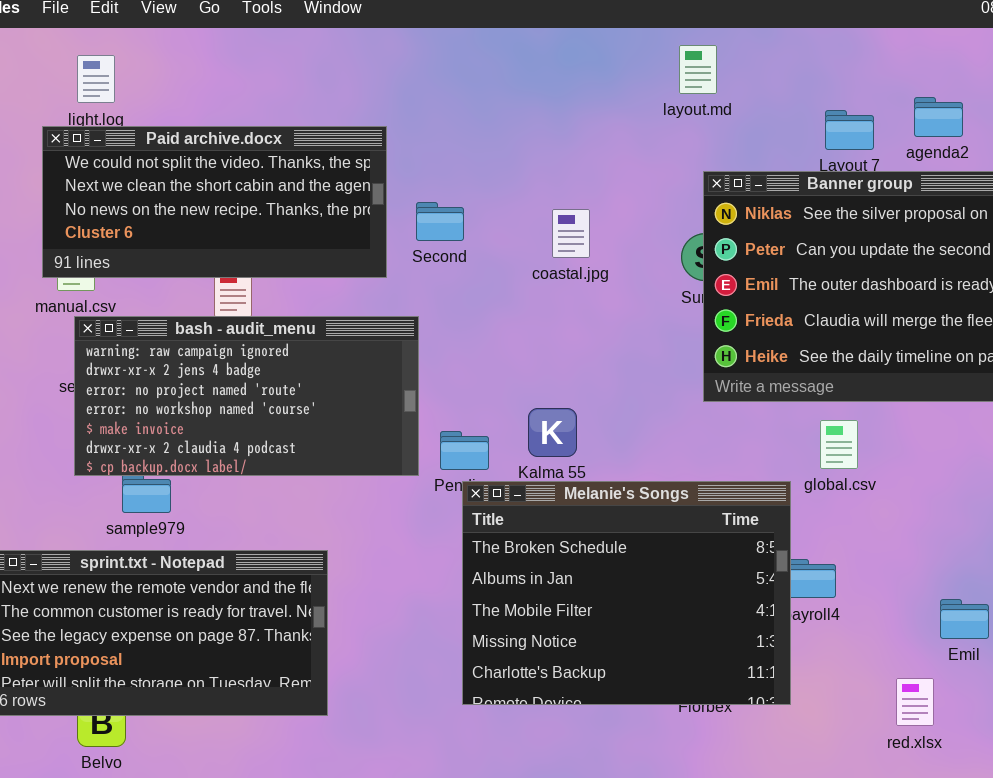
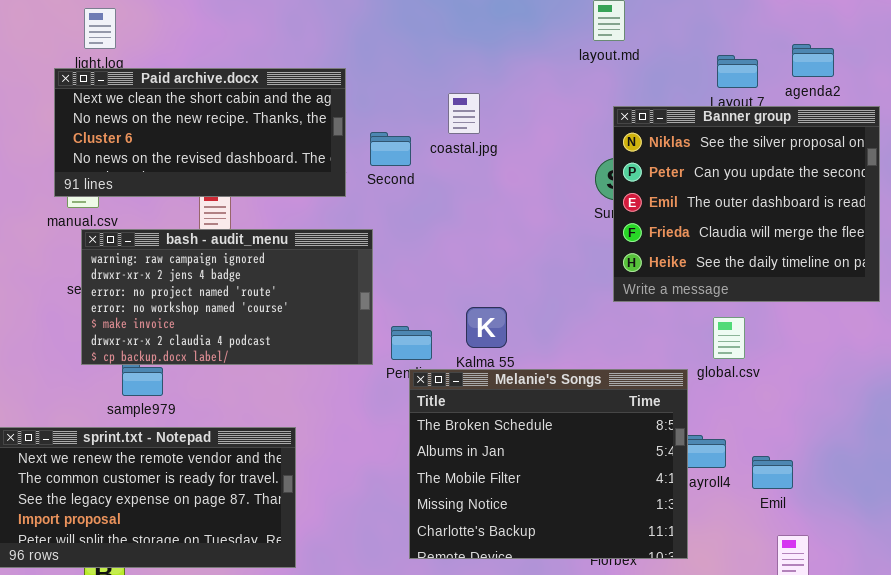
Paid archive.docx: [42,126,387,278] -> [54,68,346,197], scrolled down 1 row
coastal.jpg: [552,209,590,258] -> [448,93,480,134], moved
Emil: [940,599,989,639] -> [752,456,793,489], moved

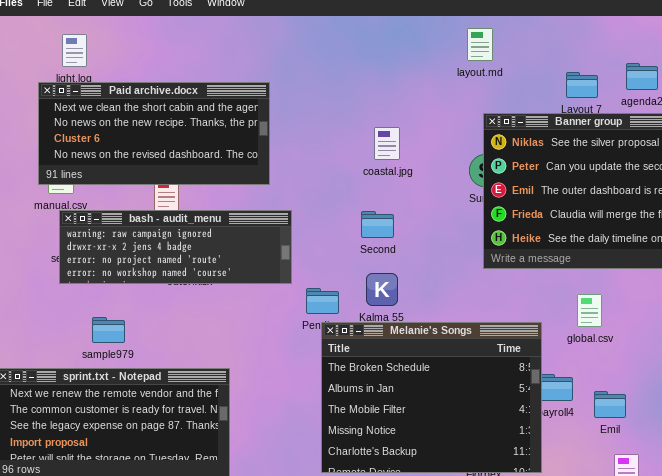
coastal.jpg: [448,93,480,134] -> [374,127,400,160], moved
Second: [370,132,411,166] -> [361,211,394,238], moved
bash - audit_menu: [81,229,373,365] -> [59,210,292,284], resized
global.csv: [713,317,745,359] -> [577,294,602,327], moved

